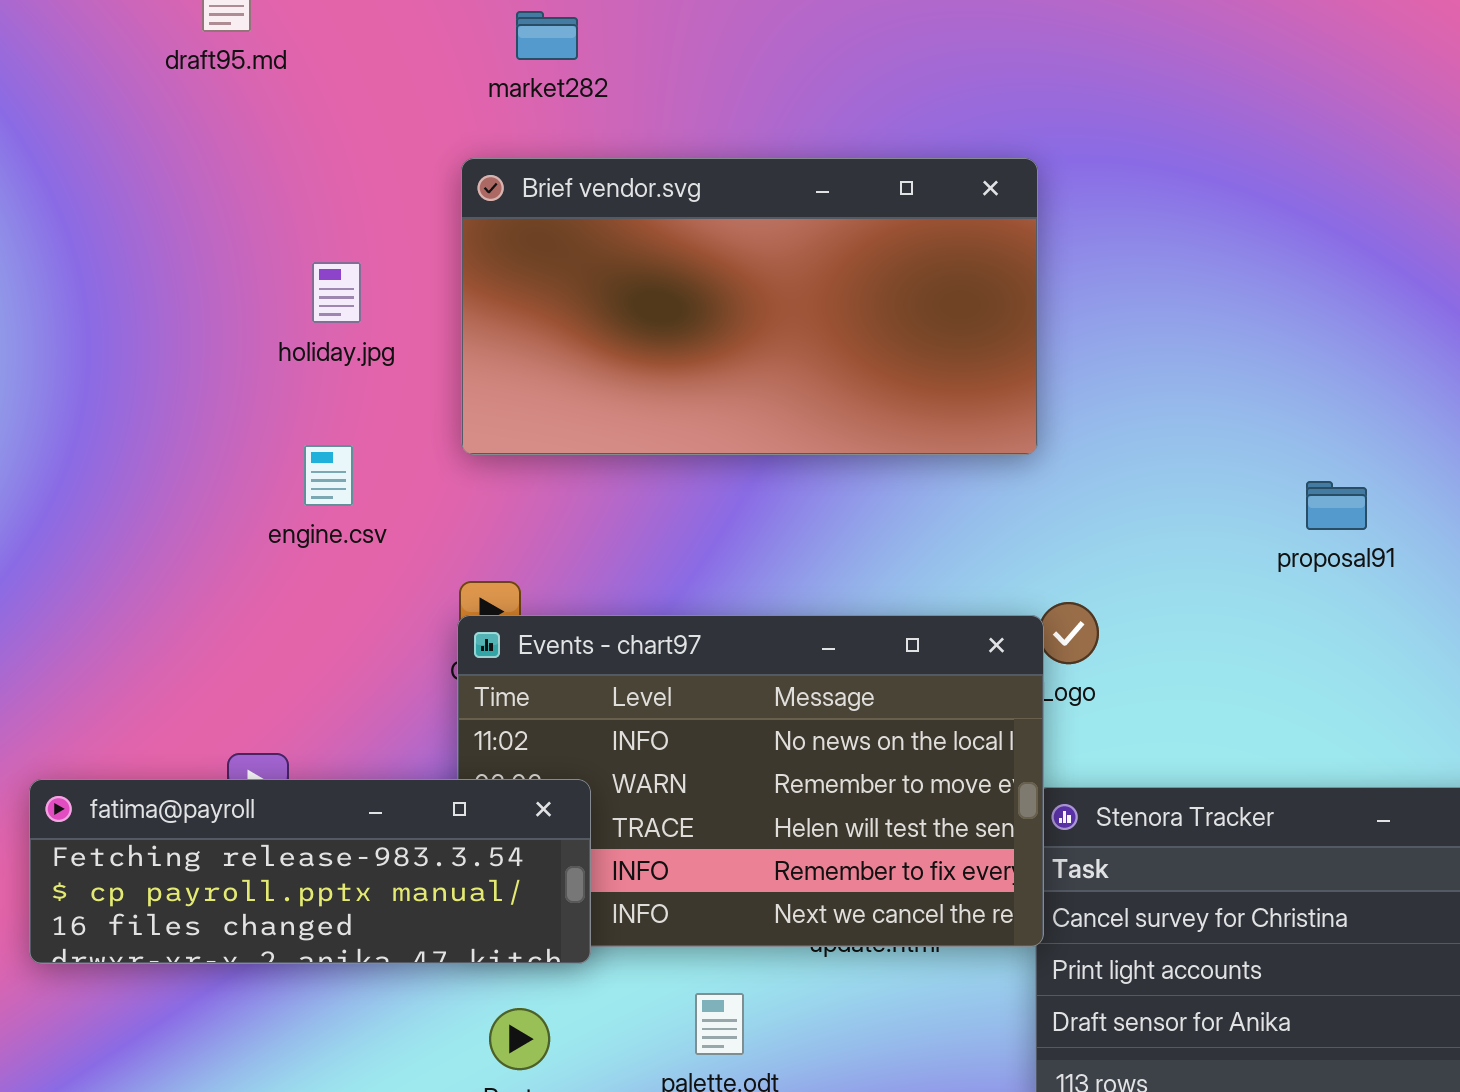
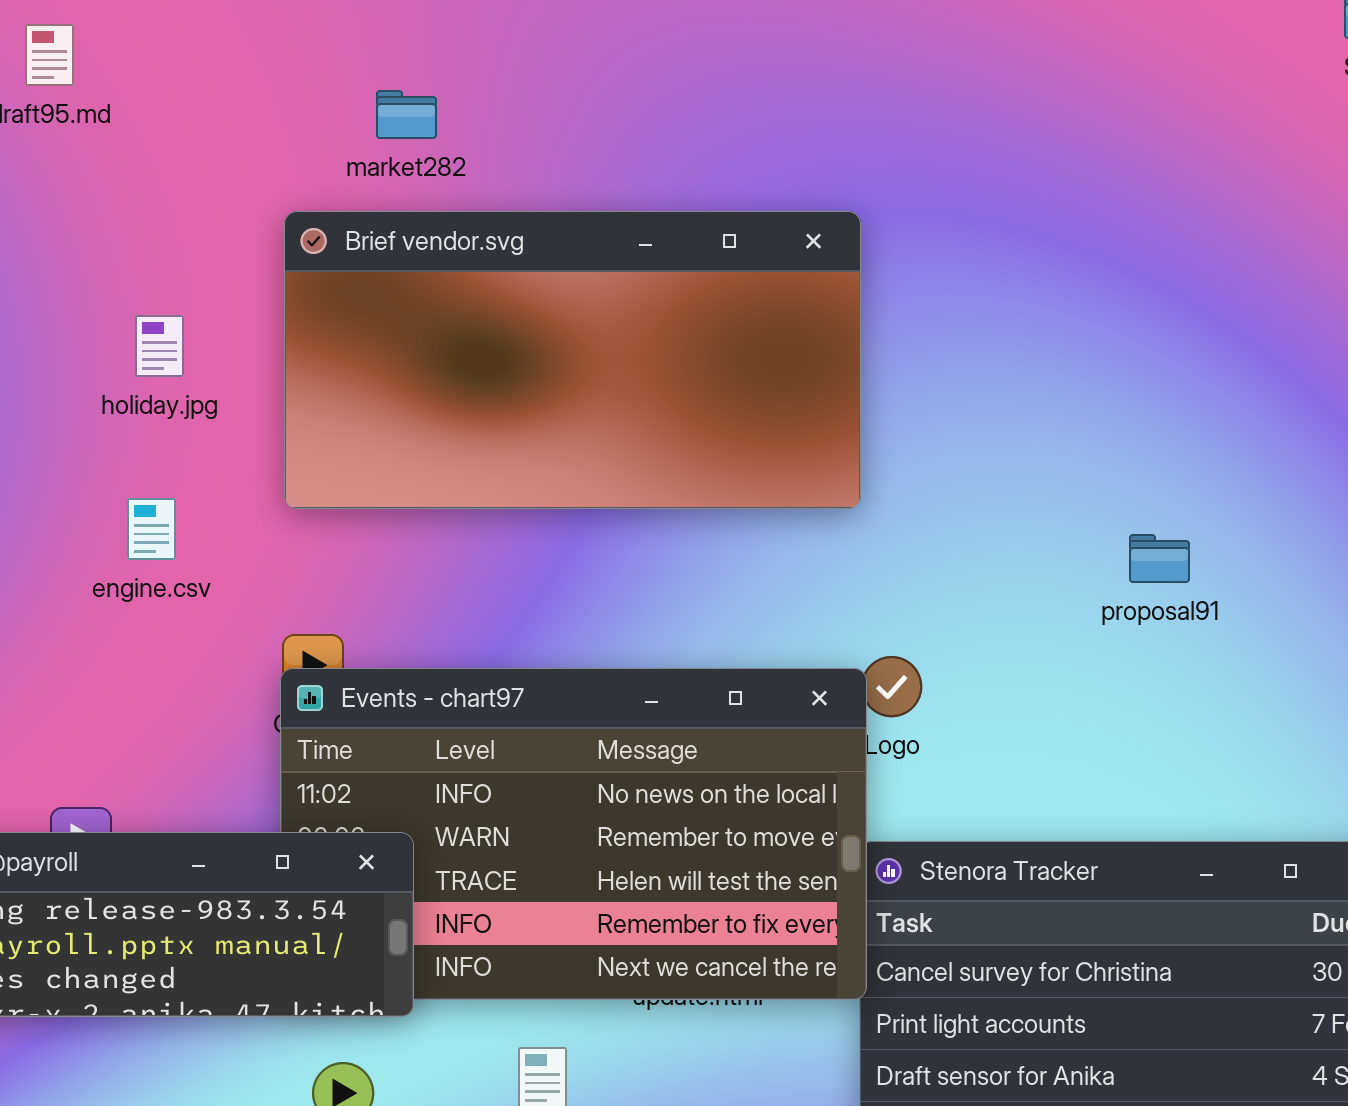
market282: [516,11,578,60] -> [376,90,437,139], moved

